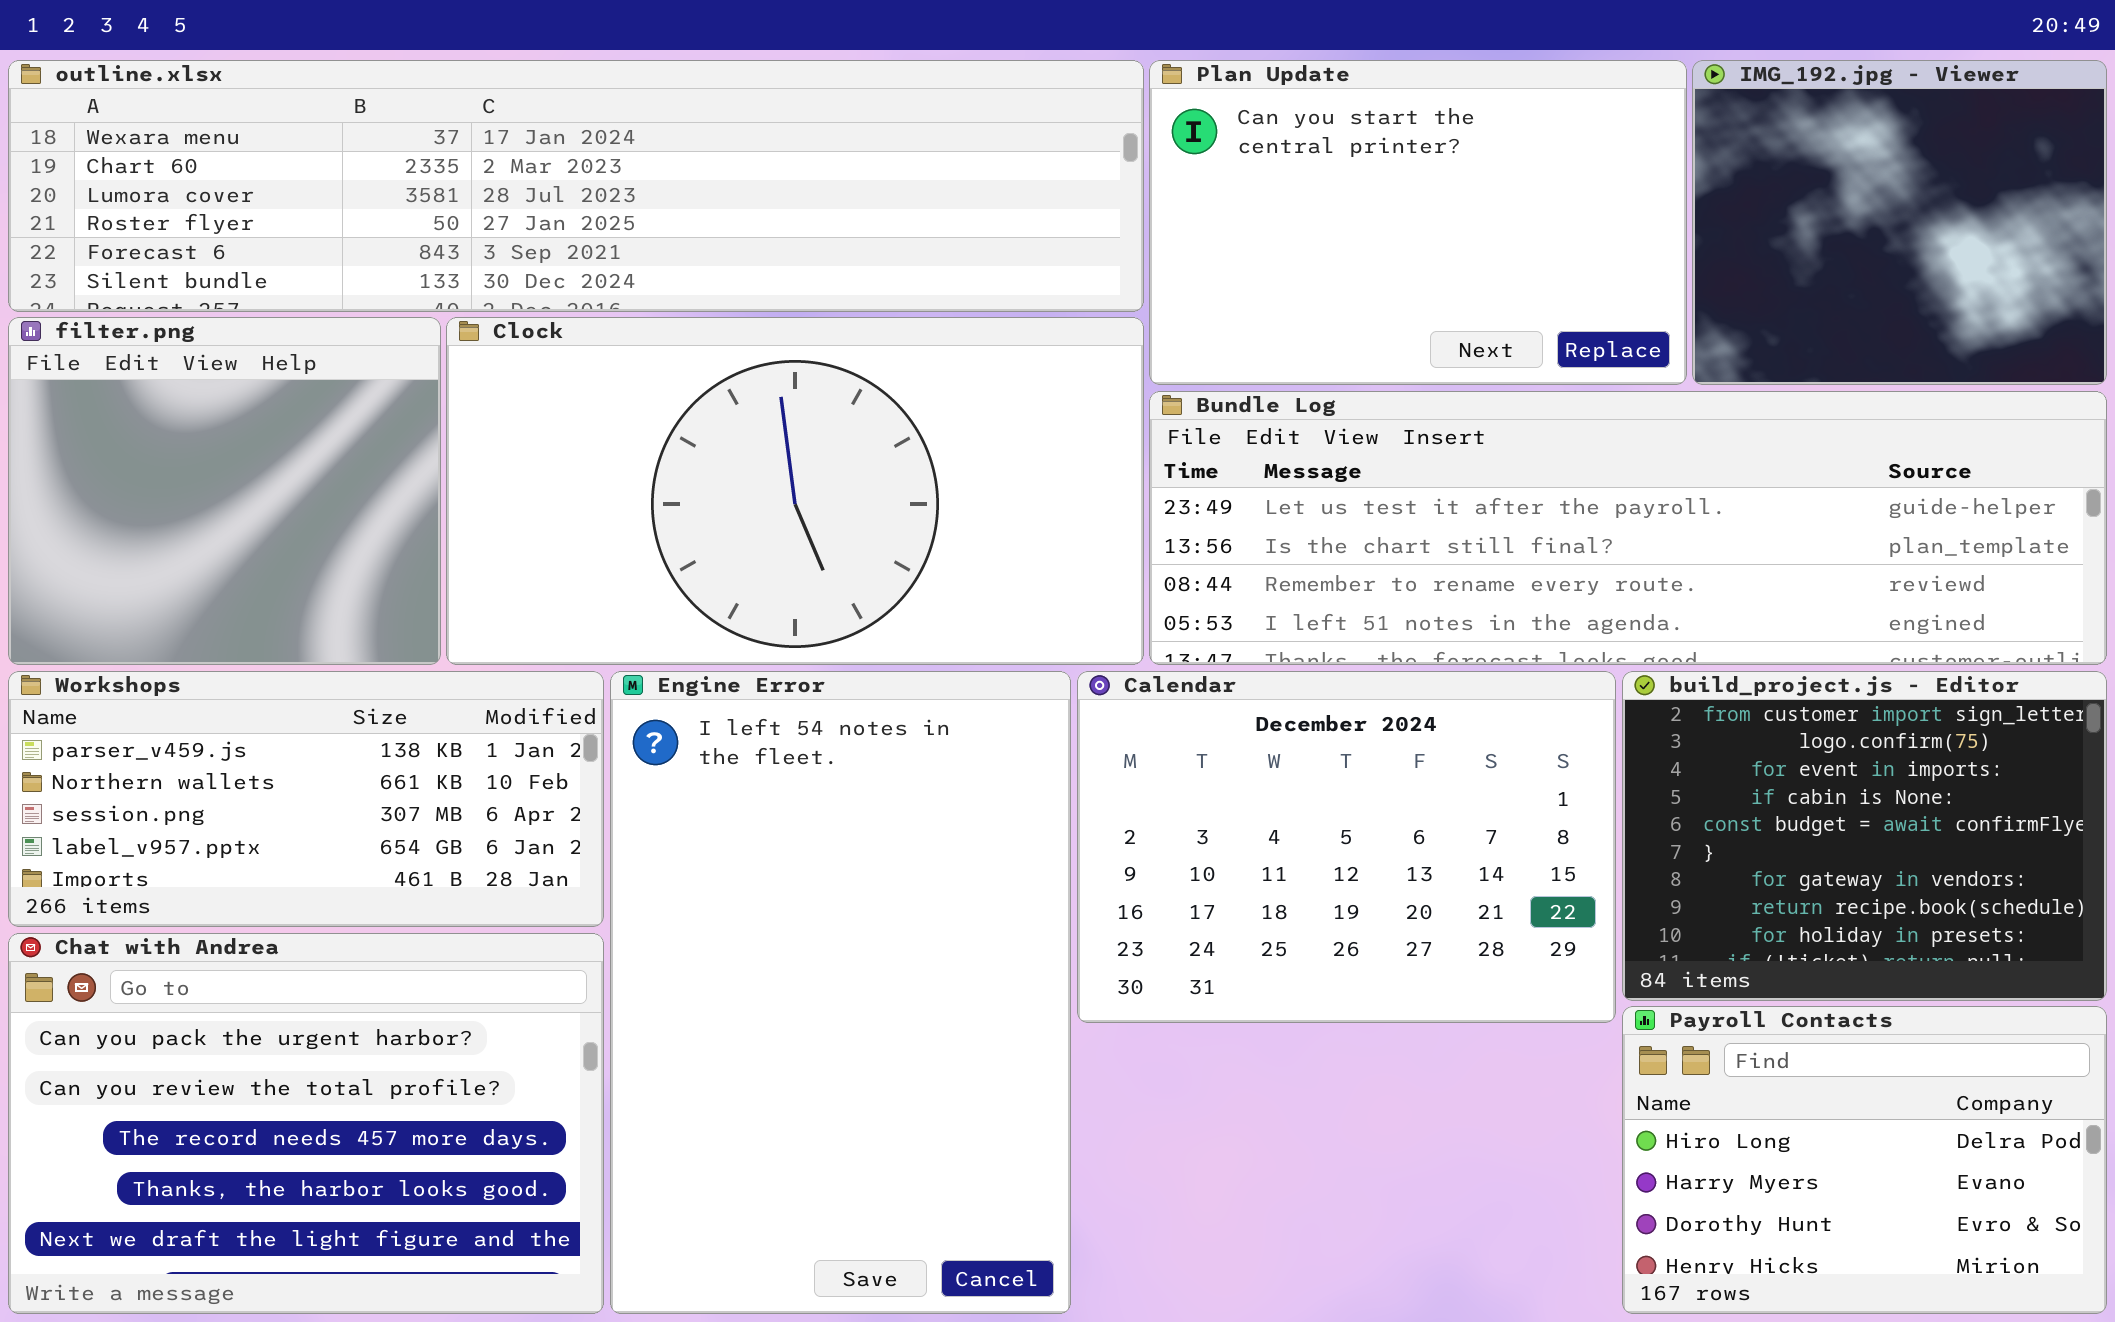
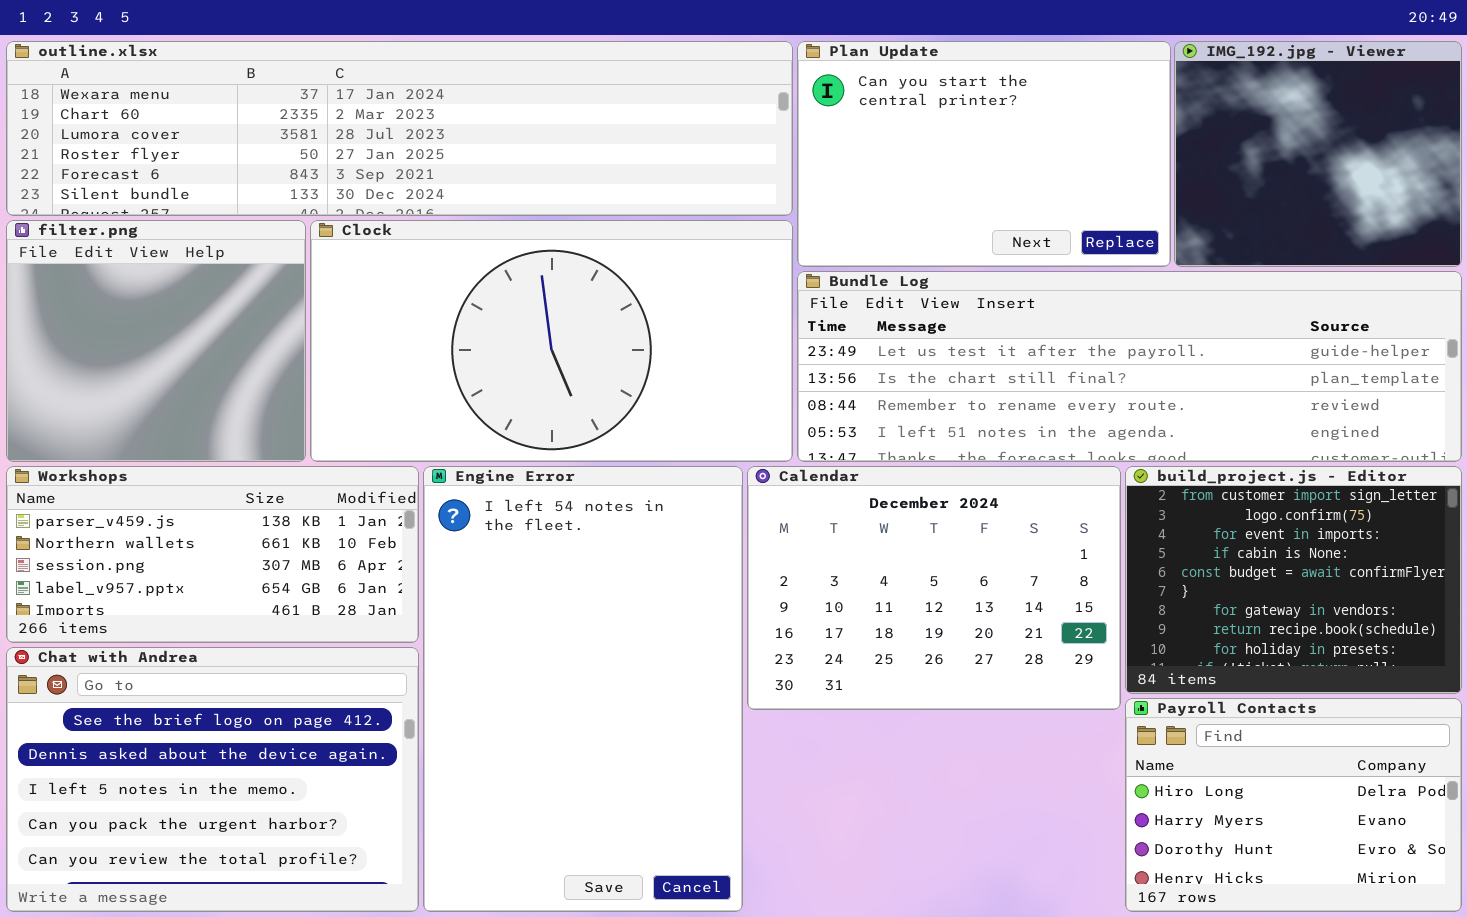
Chat with Andrea: [8,933,604,1314] -> [6,647,419,912], scrolled up 3 rows

